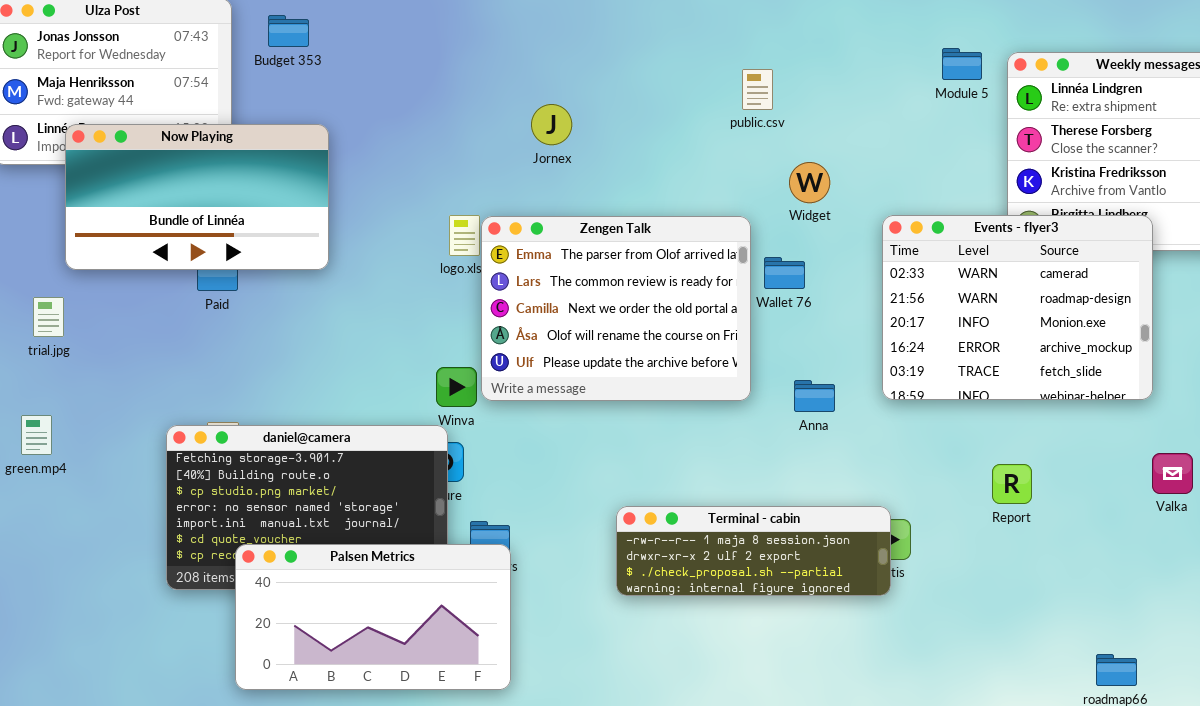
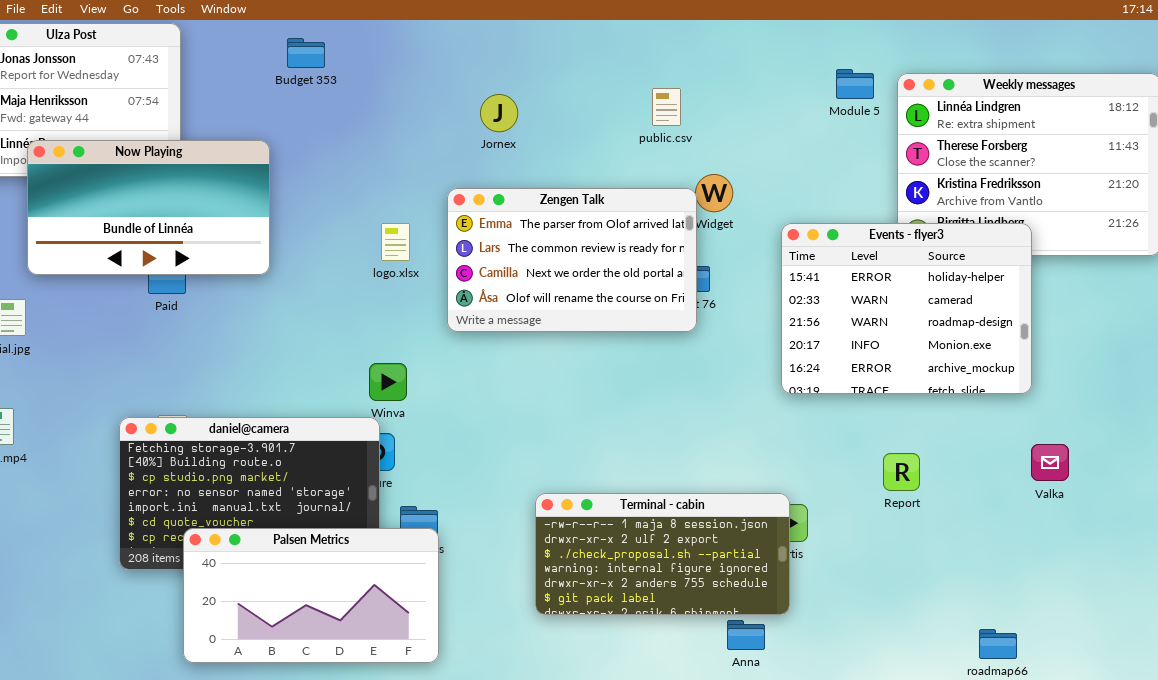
Budget 353: [268,15,309,47] -> [287,38,325,68], moved
Jornex: [531,104,572,145] -> [480,94,518,132], moved
Events - flyer3: [882,215,1153,400] -> [781,223,1032,394], scrolled up 1 row
Zengen Talk: [481,216,751,401] -> [447,188,697,332], moved, resized
Anna: [794,380,835,412] -> [727,620,765,650], moved
Terminal - cabin: [616,506,891,596] -> [535,493,790,615], resized

